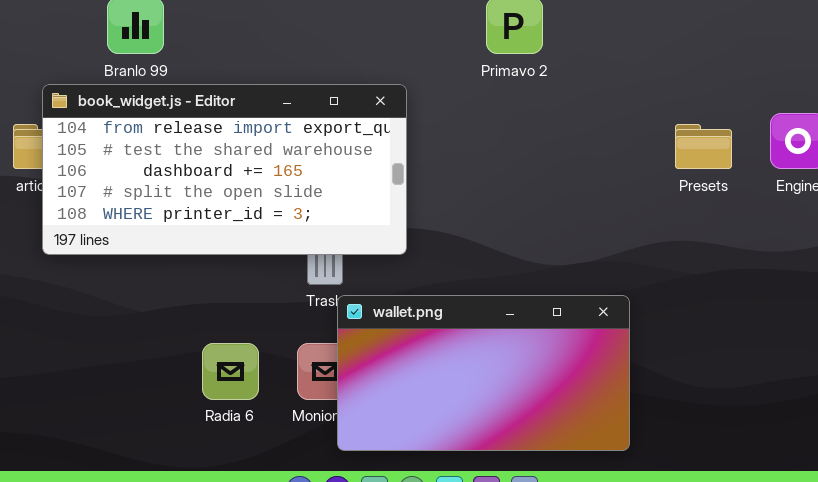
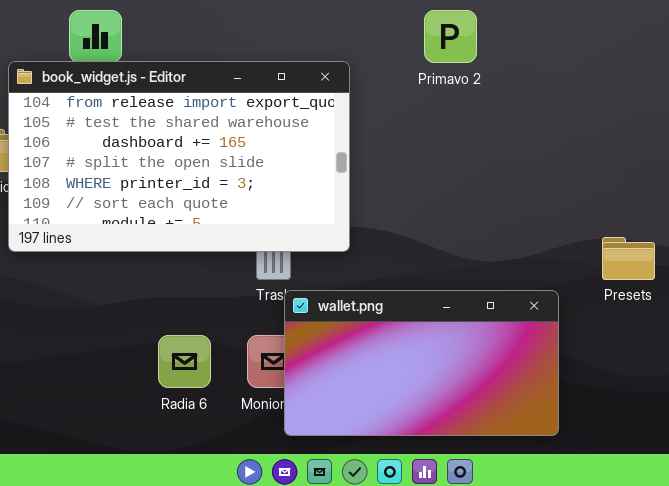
book_widget.js - Editor: [42,84,407,255] -> [8,61,350,252], resized
Presets: [675,124,732,169] -> [602,237,655,280], moved

